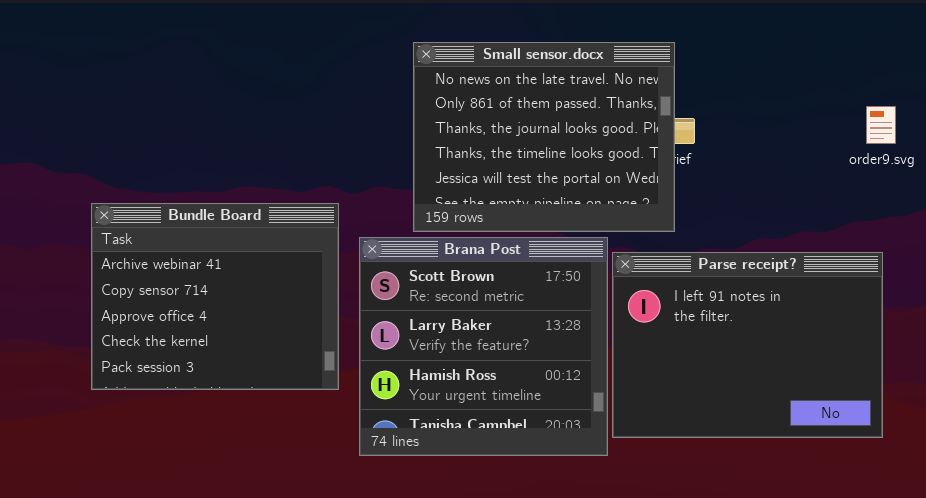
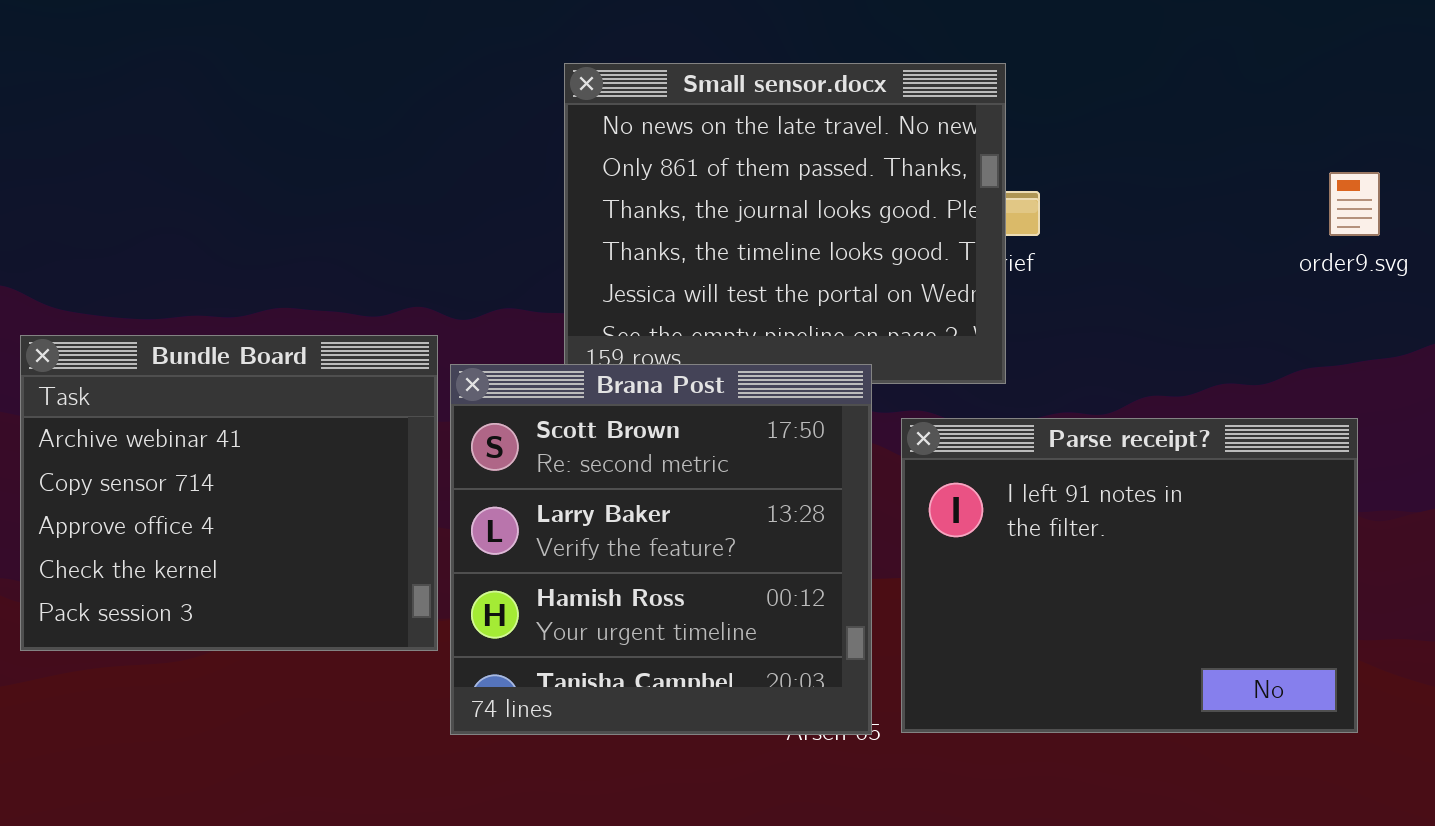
Brana Post: [359,237,608,456] -> [450,364,872,735], moved

